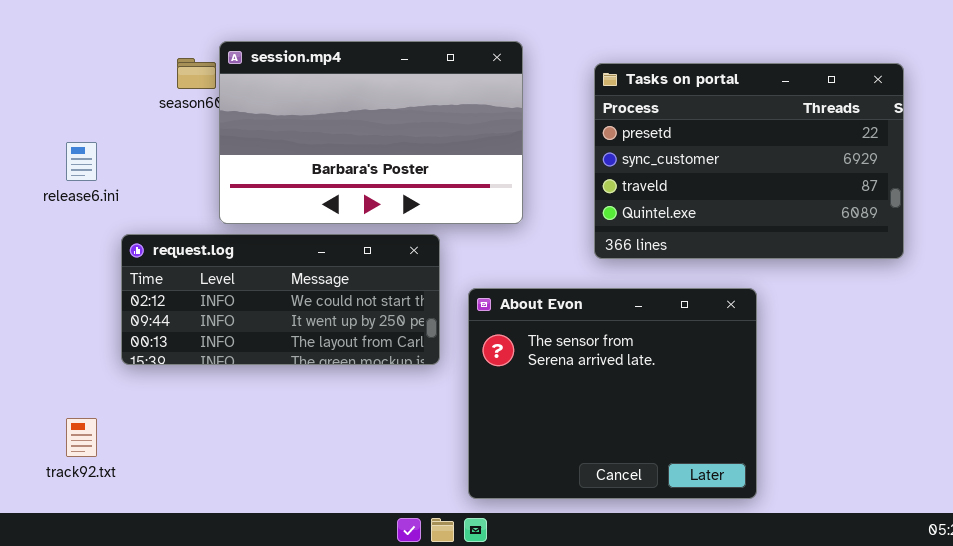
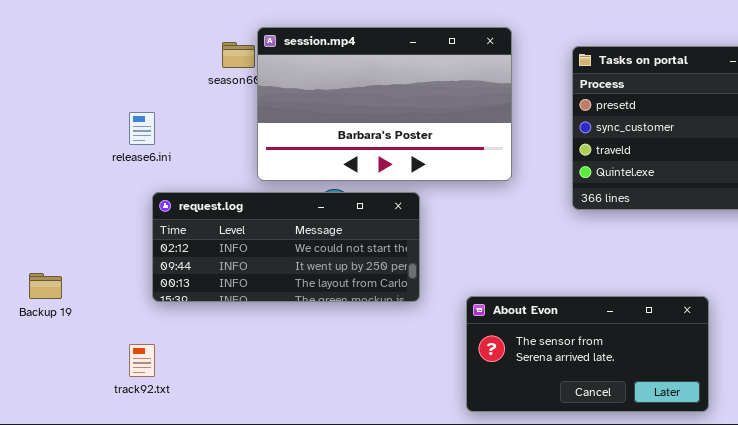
request.log: [121,234,440,365] -> [152,192,420,302], moved
About Evon: [468,288,757,499] -> [466,296,709,412], resized

